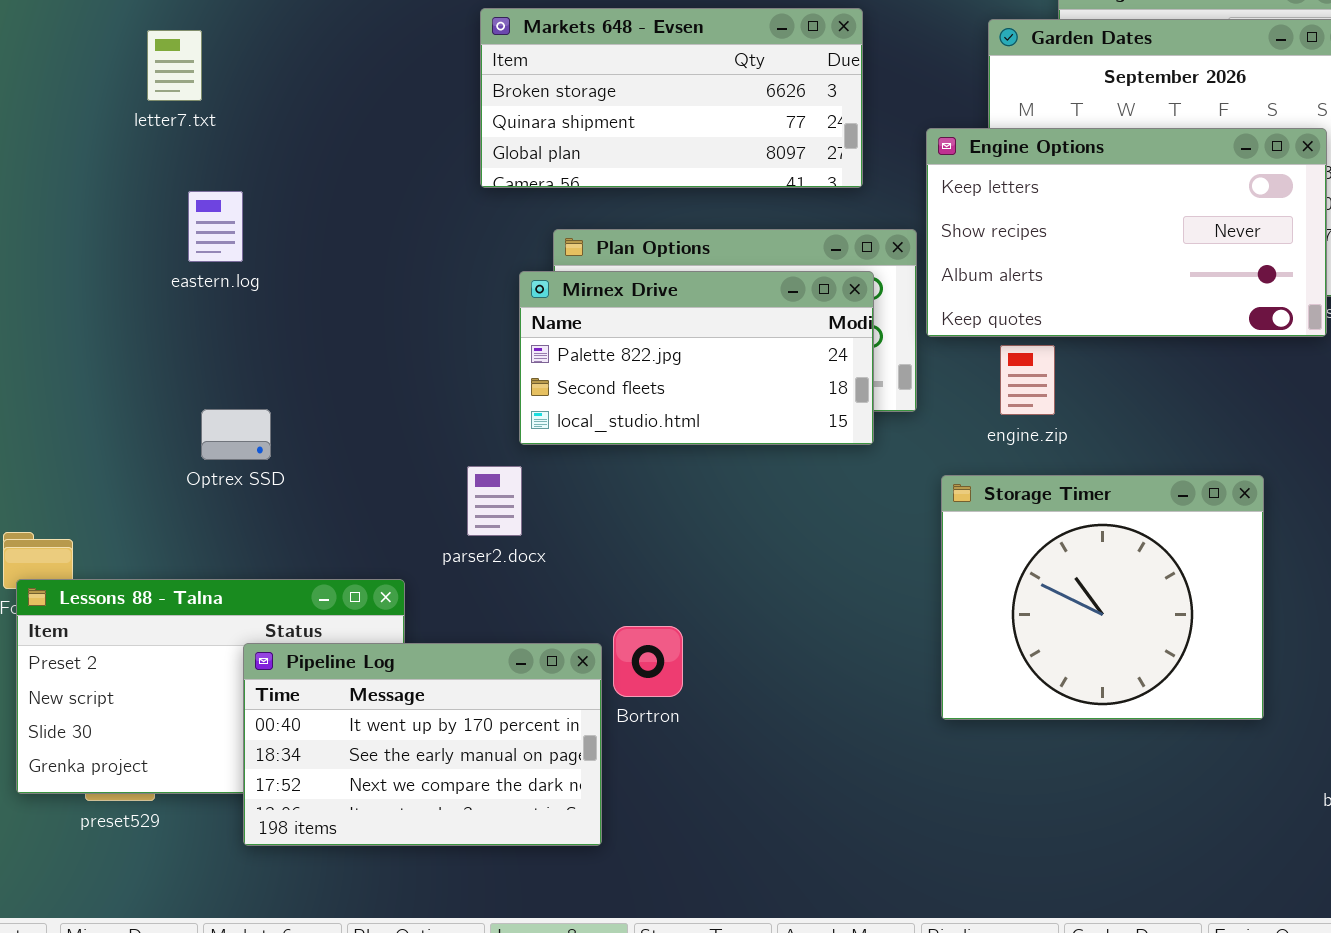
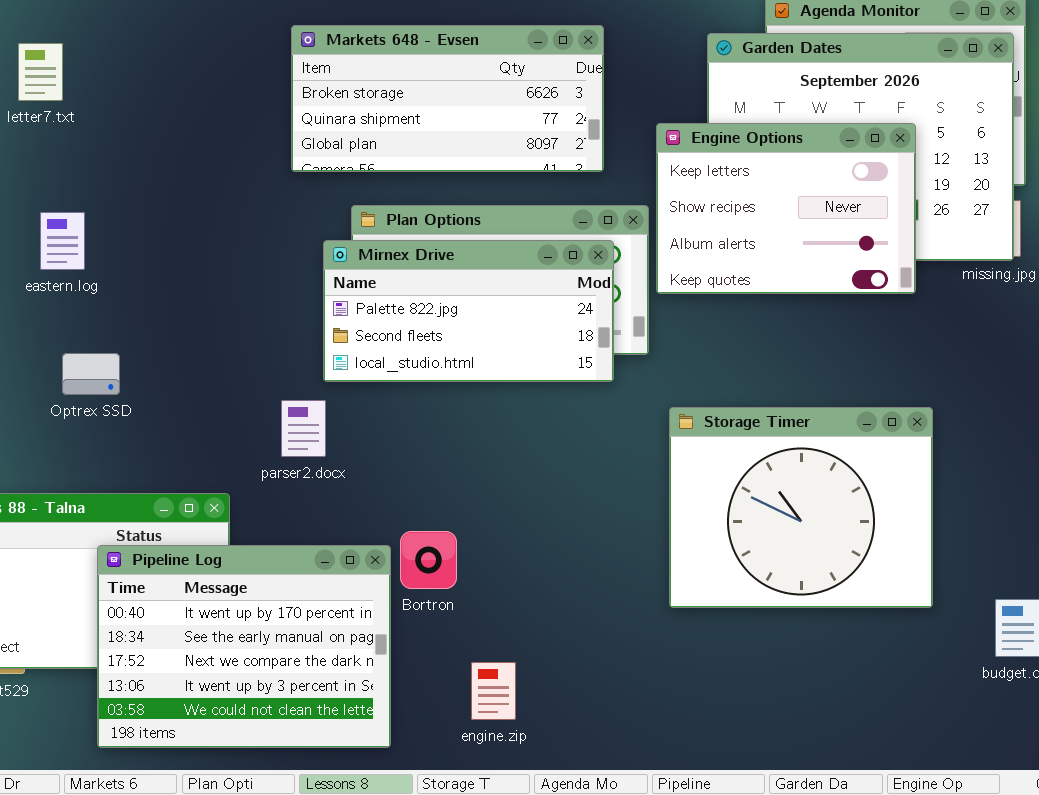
Engine Options: [926,128,1327,337] -> [656,123,916,294], resized
eastern.log: [188,191,243,262] -> [40,212,85,270], moved
engine.zip: [1000,345,1055,415] -> [471,662,516,720], moved
Pipeline Log: [243,643,602,846] -> [97,545,391,748], resized

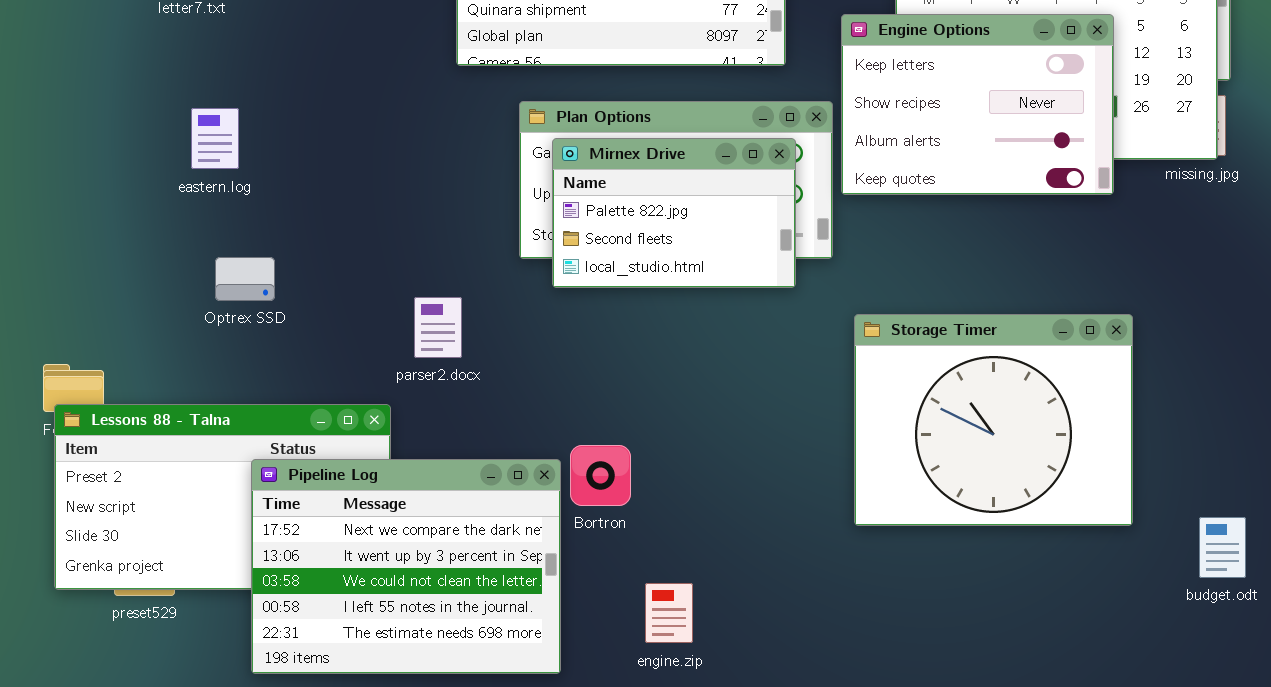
Mirnex Drive: [323,240,614,382] -> [552,138,796,288], resized
parser2.docx: [281,400,326,457] -> [414,297,462,358], moved
Pipeline Log: [97,545,391,748] -> [251,459,561,674], scrolled down 2 rows

